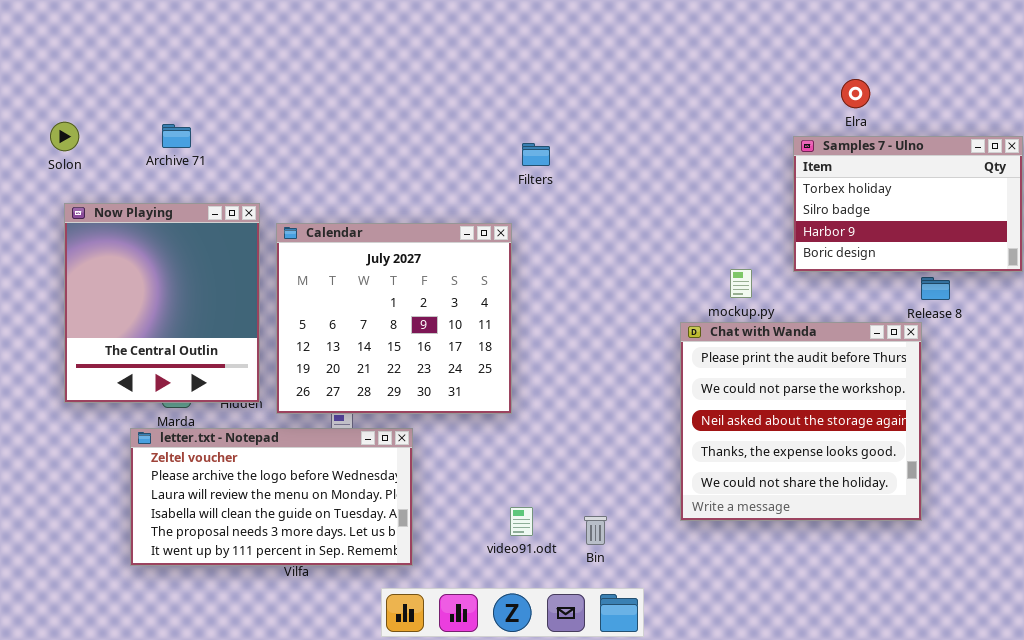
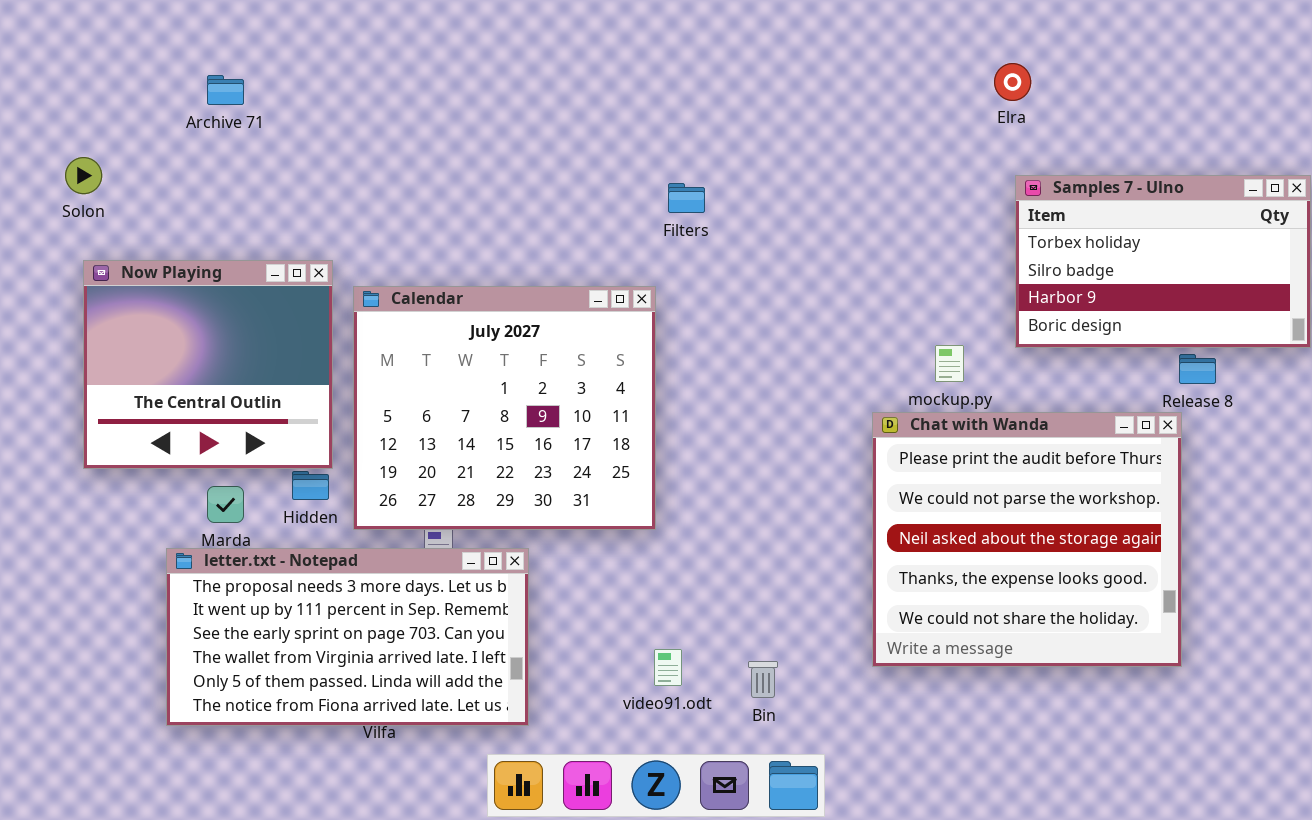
Elra: [841,79,870,108] -> [994,63,1031,101], moved
Archive 71: [162,124,191,148] -> [207,75,244,105], moved
Now Playing: [64,203,260,403] -> [83,260,333,469], resized
letter.txt - Notepad: [130,428,413,566] -> [166,548,529,726], scrolled down 4 rows

